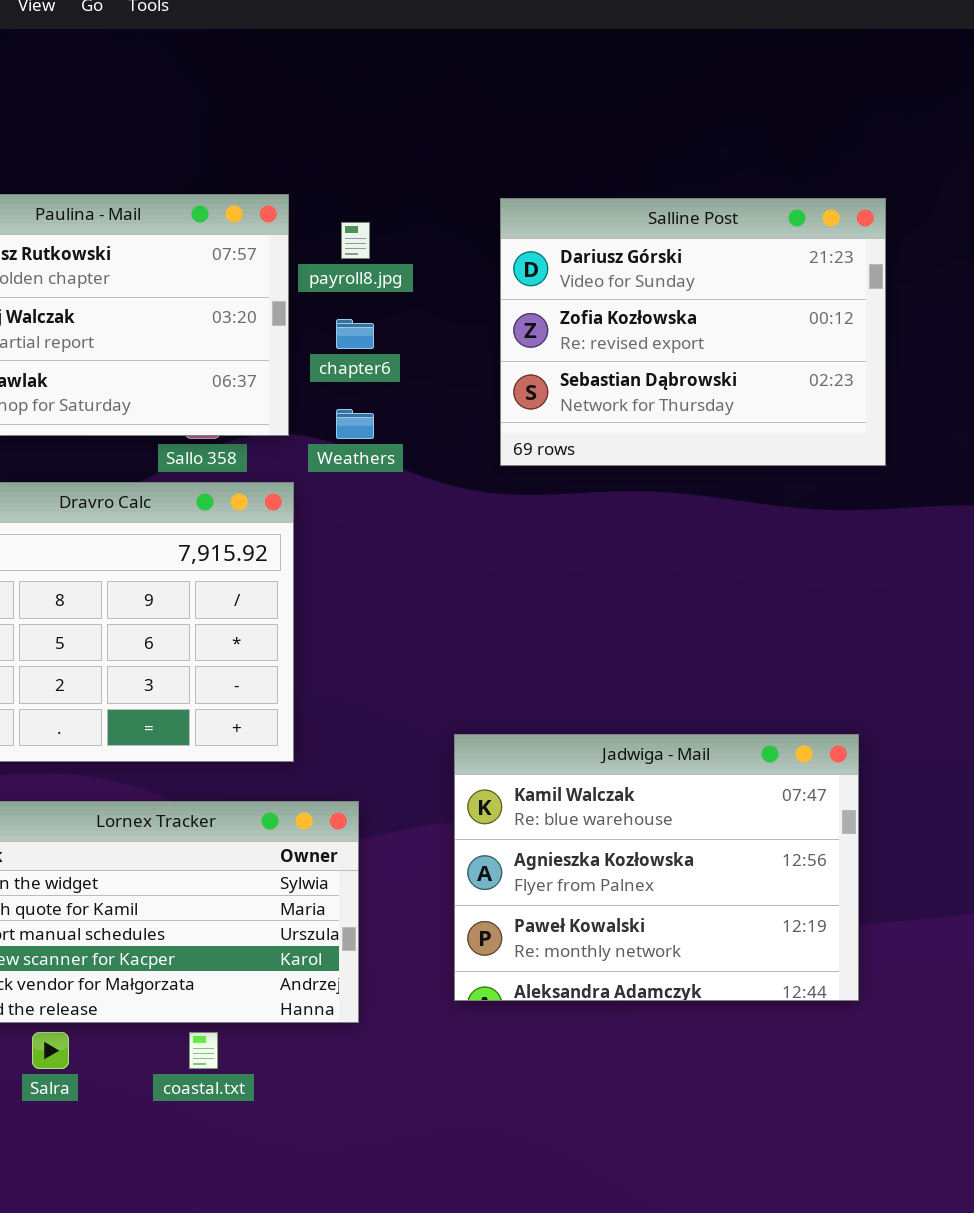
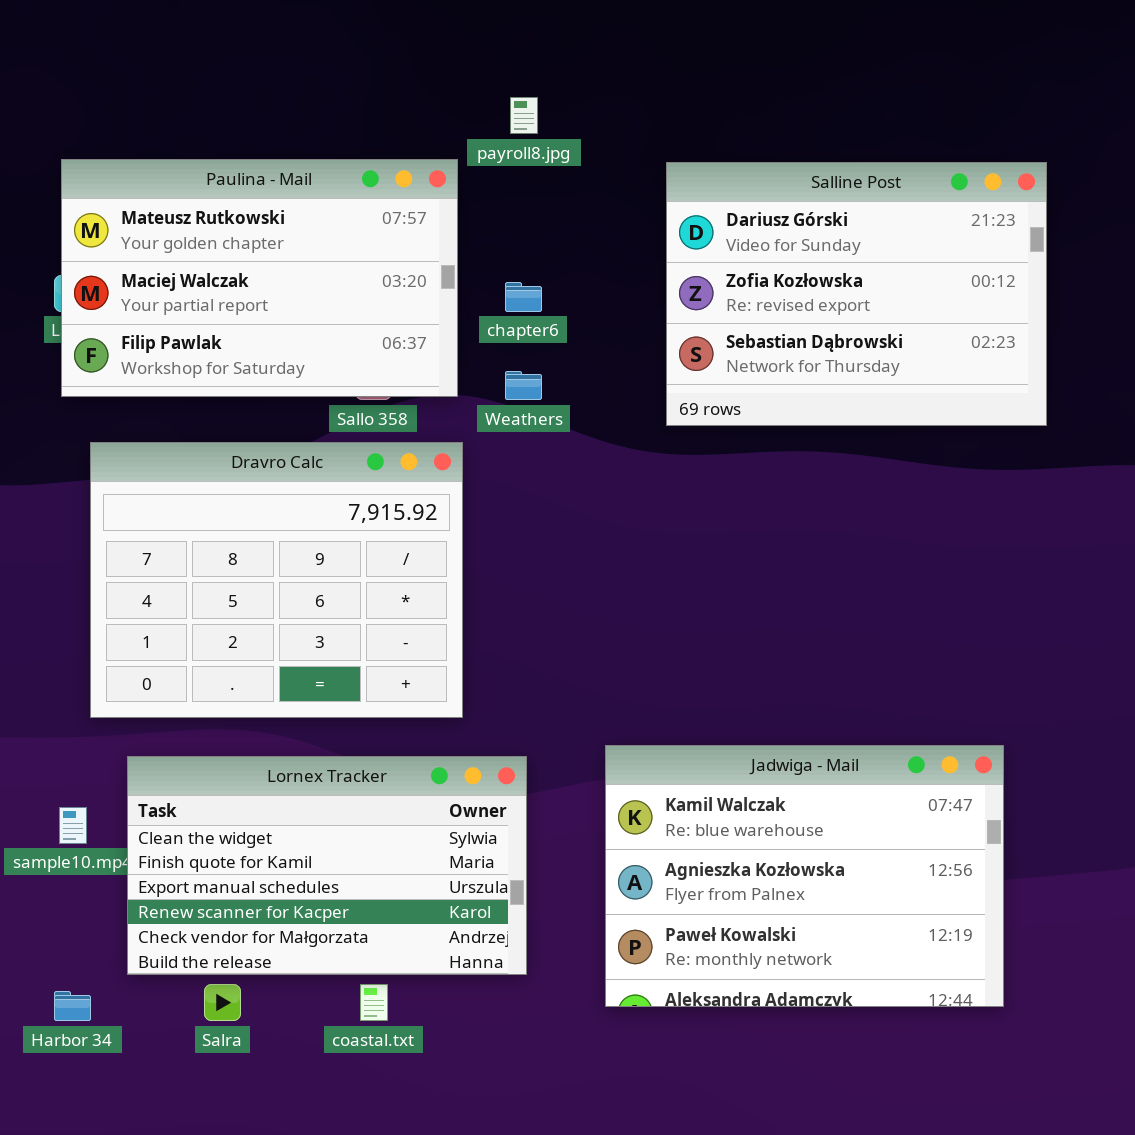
payroll8.jpg: [341,222,370,259] -> [510,97,538,134], moved
Jadwiga - Mail: [454,734,859,1001] -> [605,745,1004,1007], moved

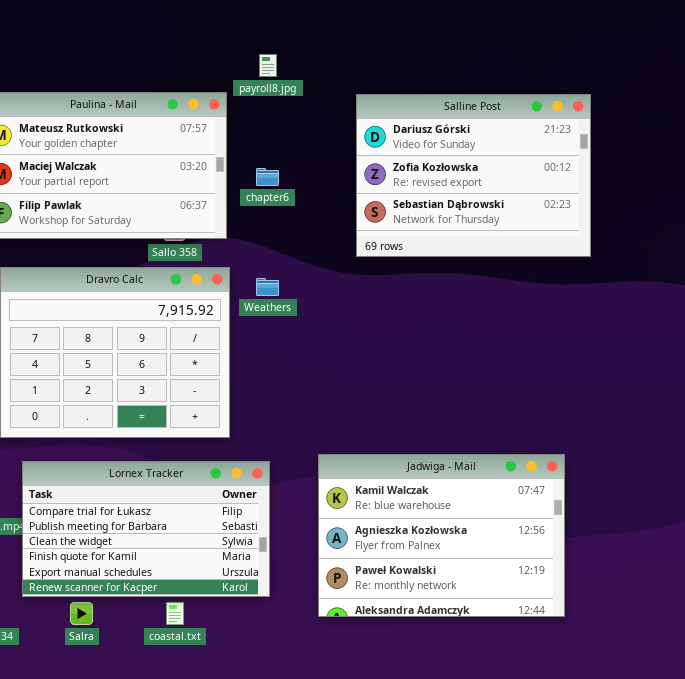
Weathers: [505,371,542,400] -> [256,278,279,296], moved
Lornex Tracker: [127,756,527,975] -> [22,461,270,597], scrolled up 2 rows

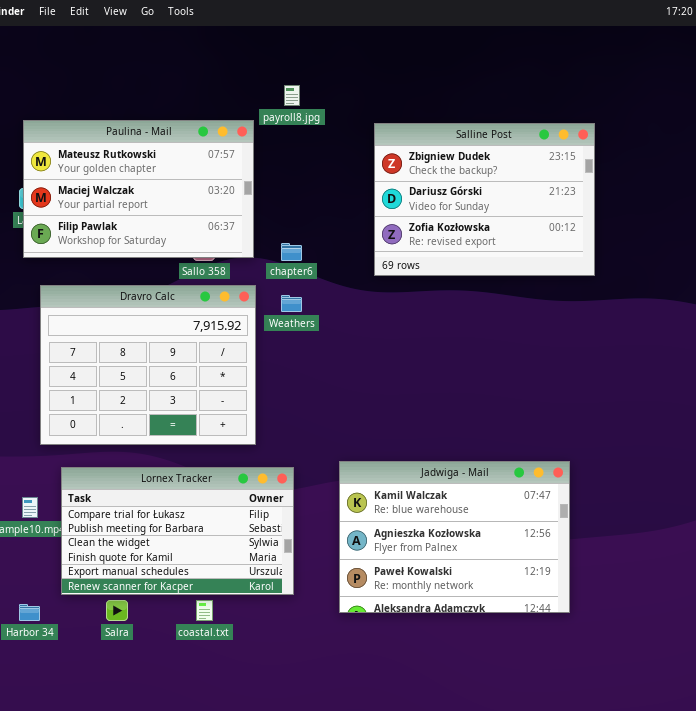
Salline Post: [356,94,591,257] -> [374,123,595,276], scrolled up 1 row
chapter6: [256,168,279,186] -> [281,243,302,261], moved

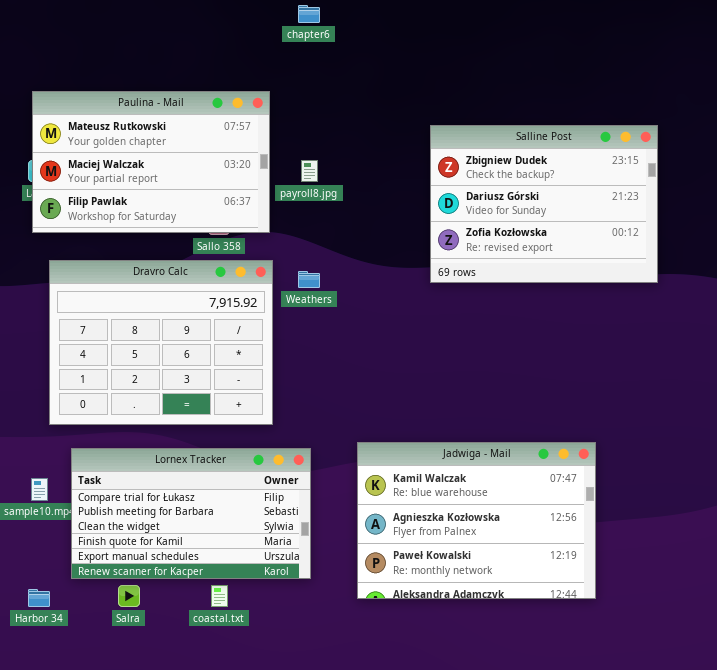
payroll8.jpg: [284,85,300,106] -> [301,160,318,182], moved
Salline Post: [374,123,595,276] -> [430,125,658,283], moved
chapter6: [281,243,302,261] -> [298,5,320,23], moved

